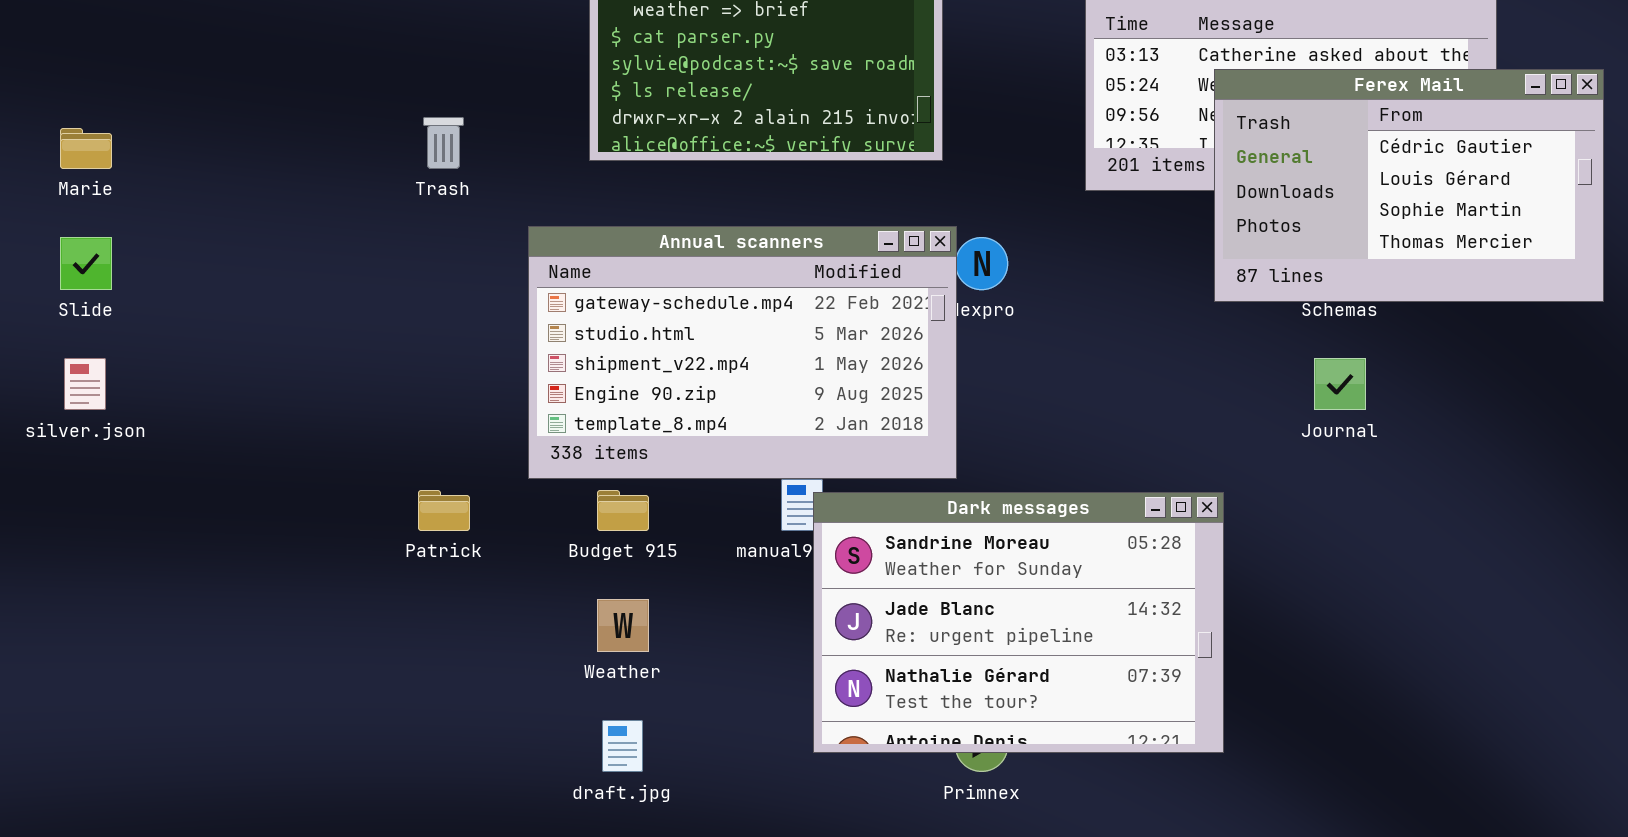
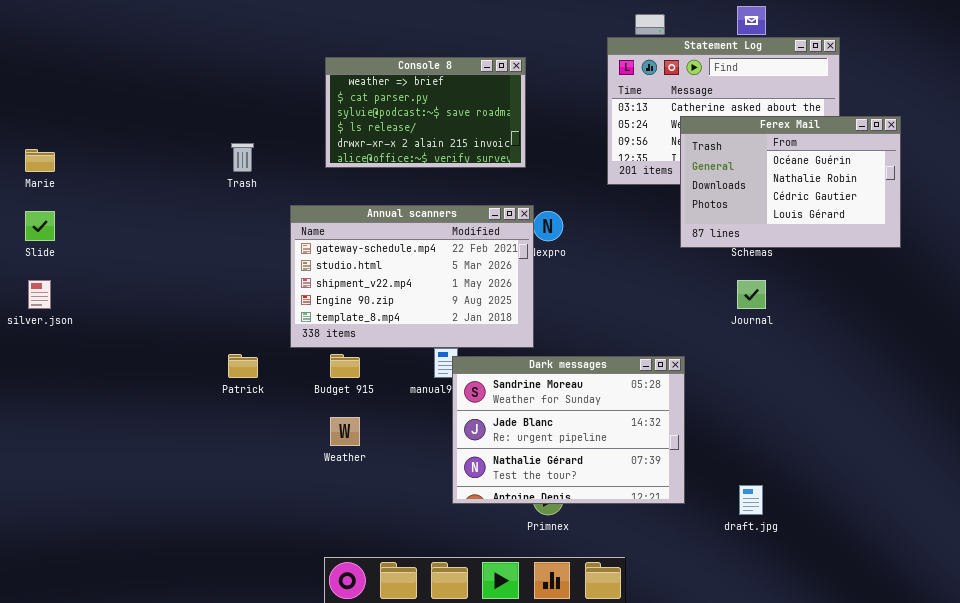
Ferex Mail: [1214,69,1604,302] -> [680,116,901,248], scrolled up 2 rows
draft.jpg: [602,720,643,772] -> [739,485,763,515], moved

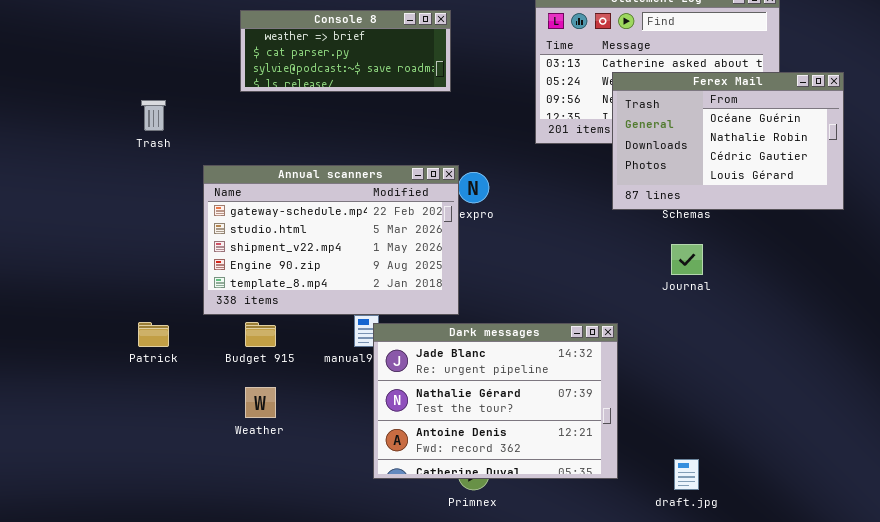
Console 8: [325,57,526,168] -> [240,10,451,92], resized
Dark messages: [452,356,685,504] -> [373,323,618,479], scrolled down 1 row

